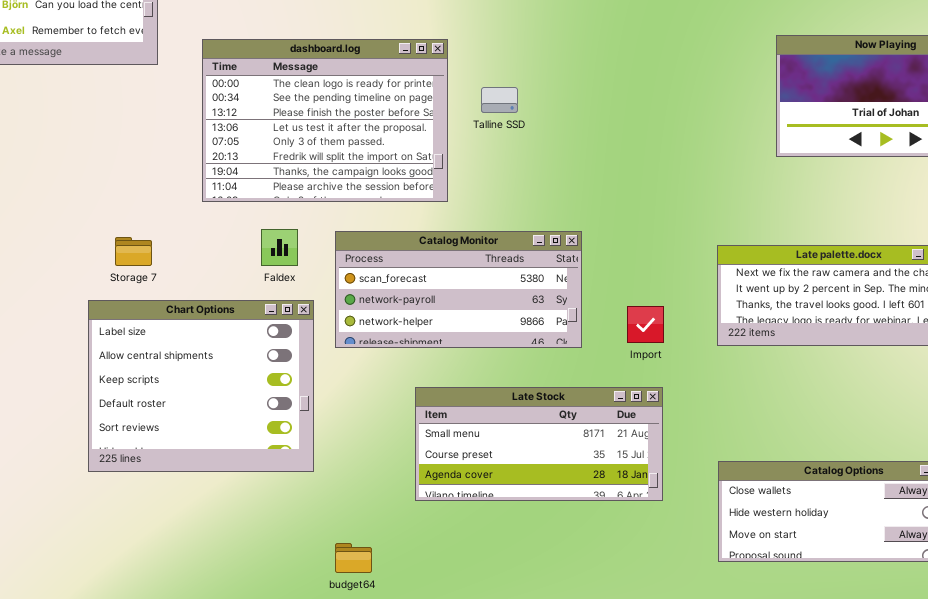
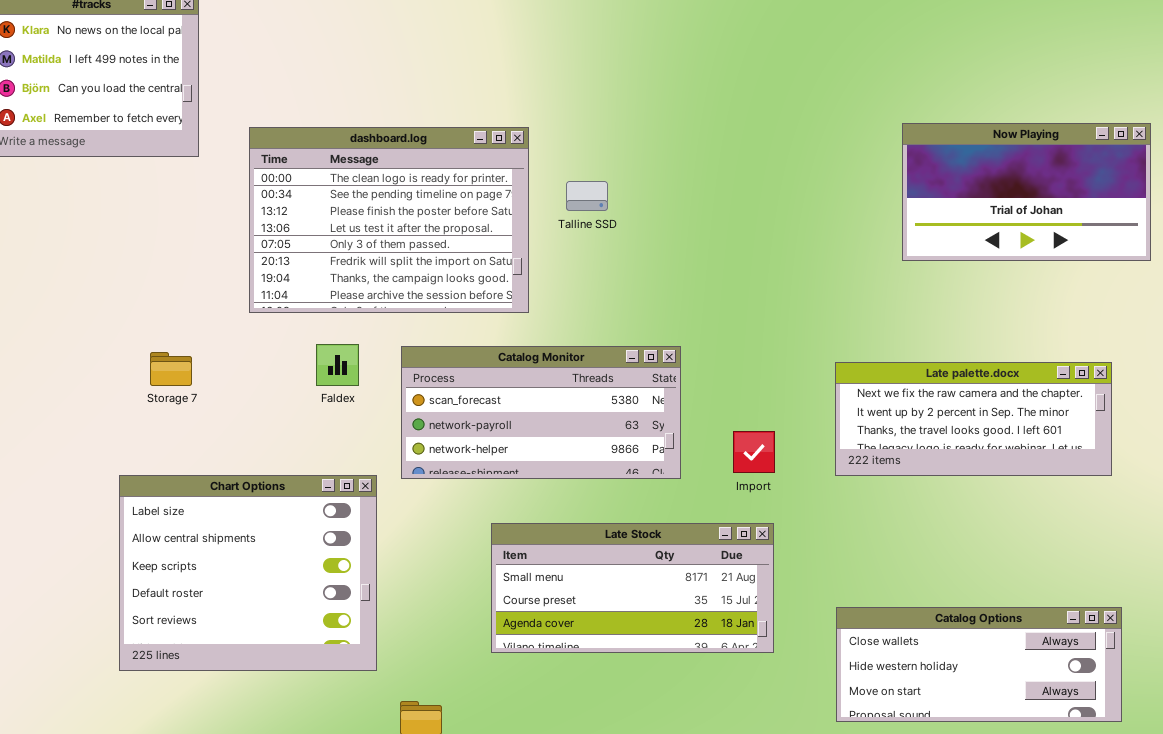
Chart Options: [88,300,314,472] -> [119,475,377,671], moved

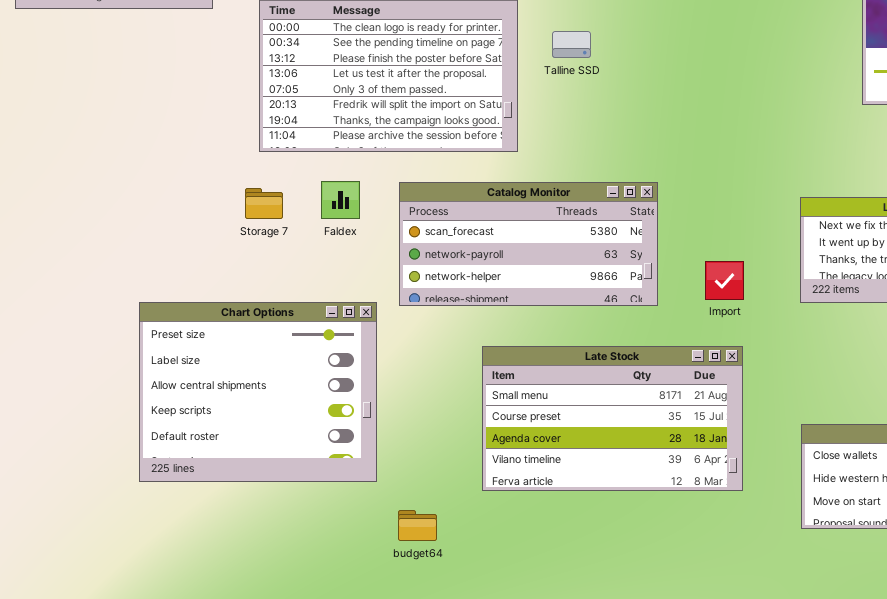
Storage 7: [150,352,192,386] -> [245,188,283,219], moved
Chart Options: [119,475,377,671] -> [139,302,377,482], scrolled up 1 row
Late Stock: [491,523,774,653] -> [482,346,743,491], resized

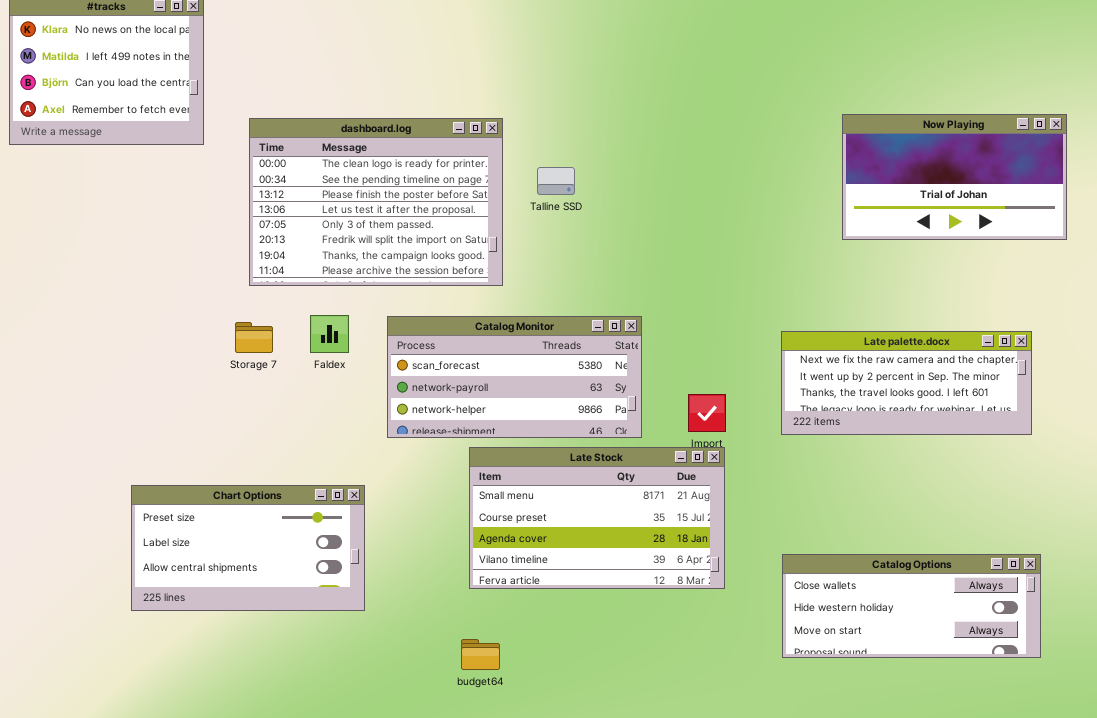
Chart Options: [139,302,377,482] -> [131,485,365,611], resized
Late Stock: [482,346,743,491] -> [469,447,725,589], moved
budget64: [398,510,437,541] -> [461,639,500,670], moved

